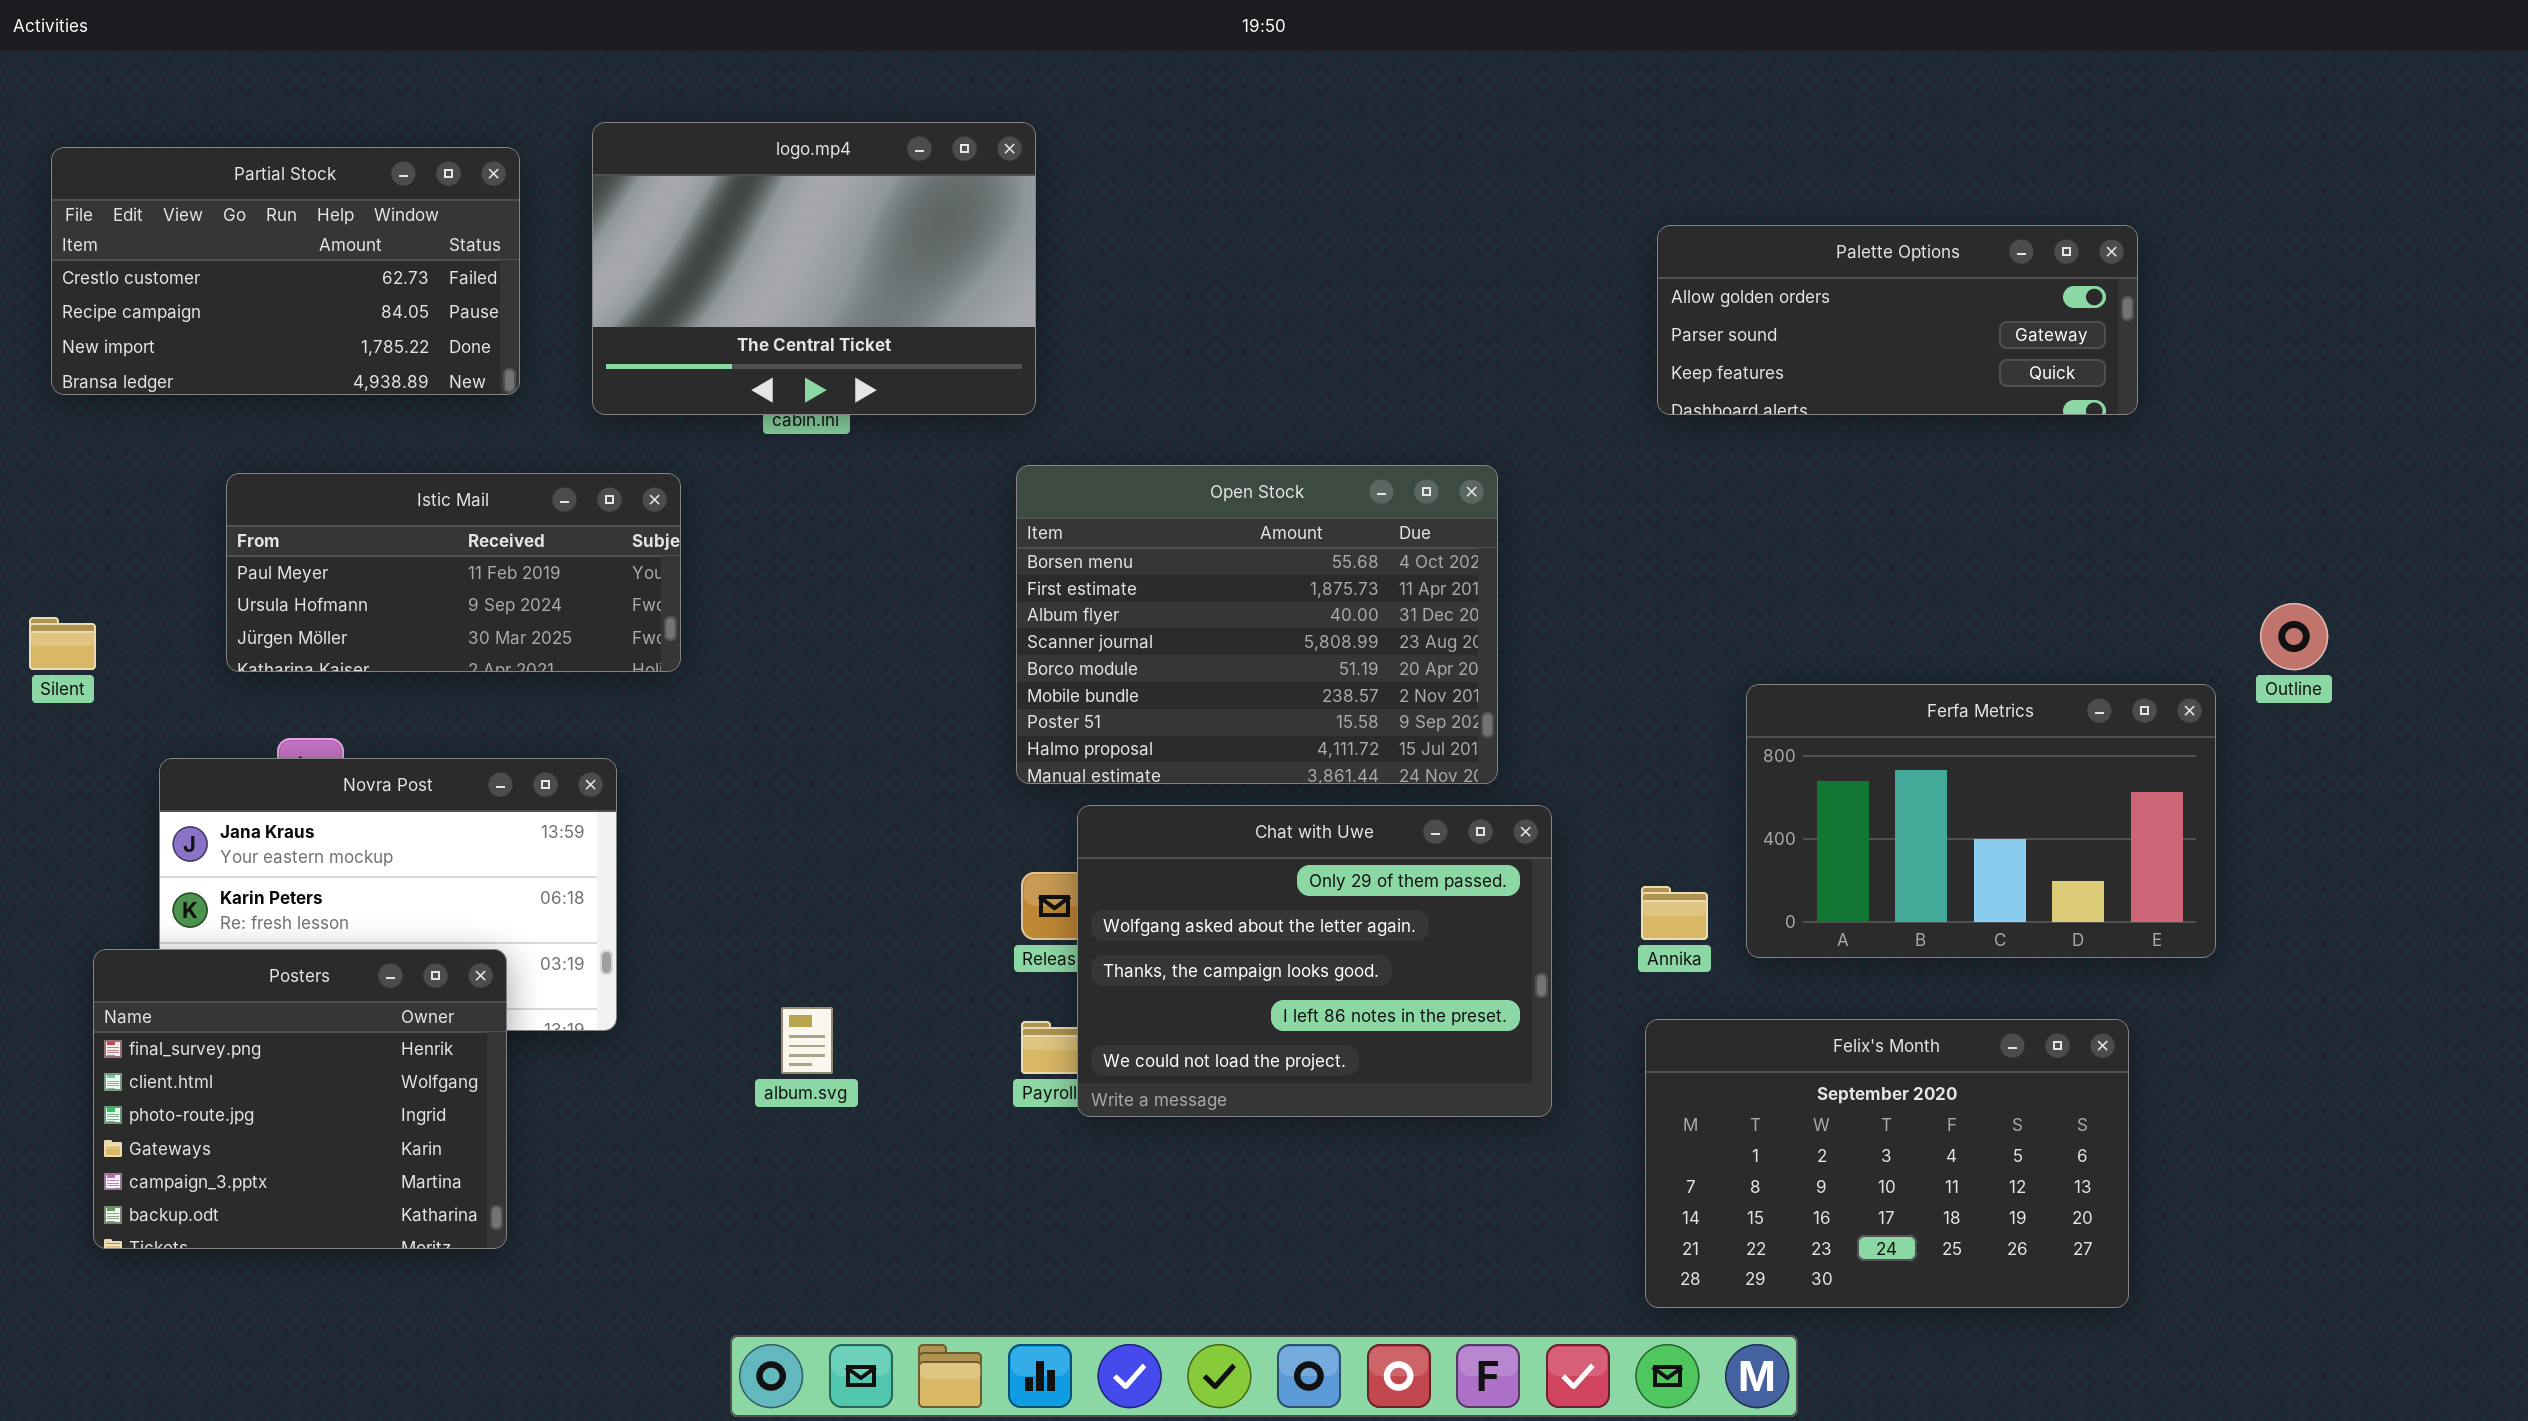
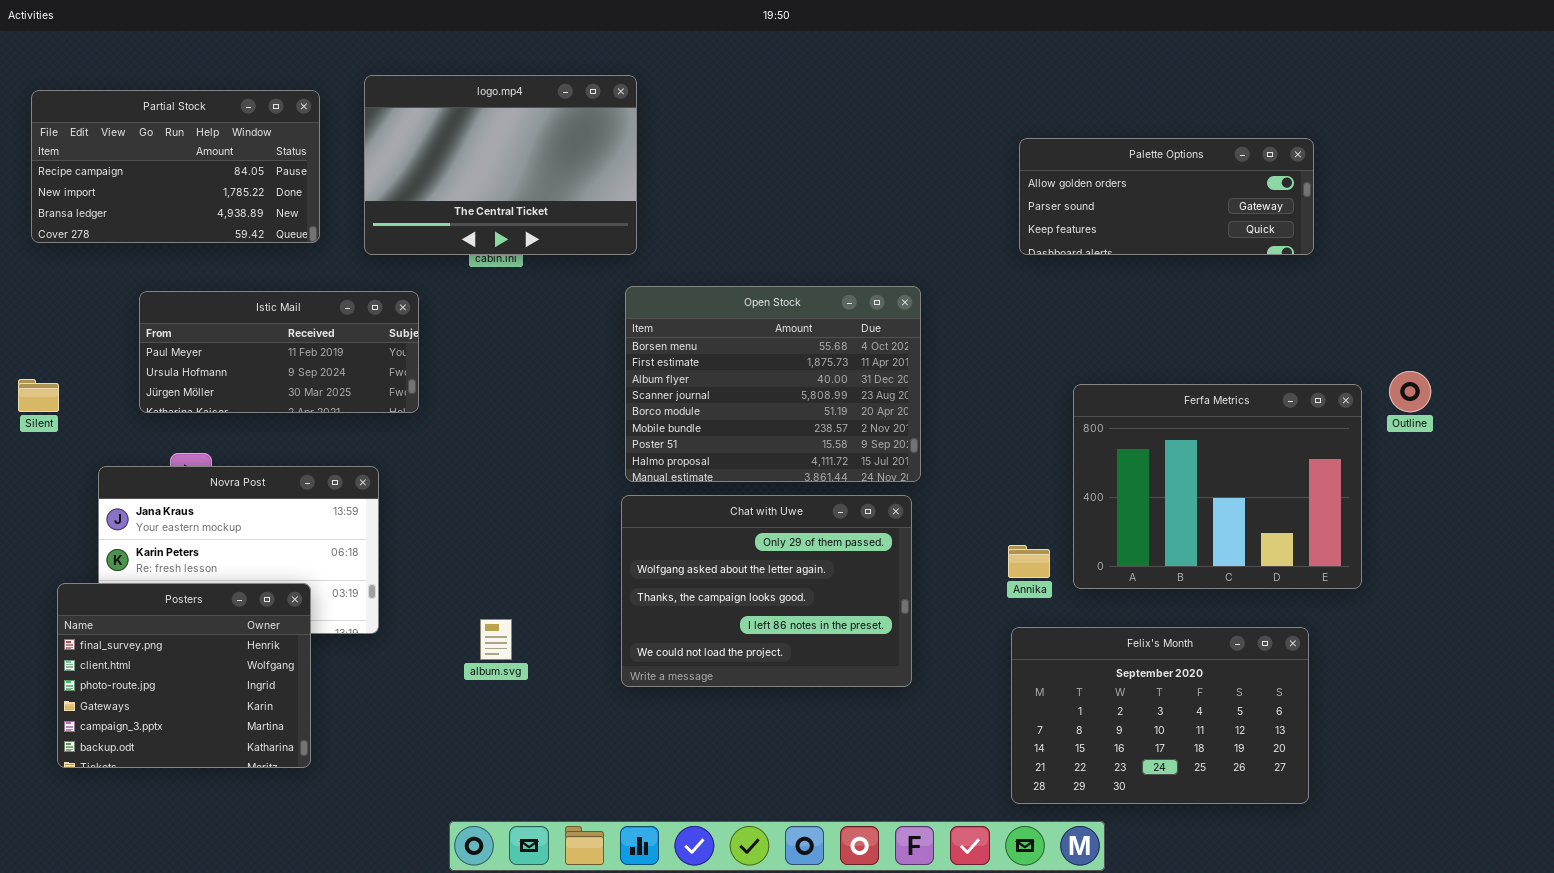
Partial Stock: [51,147,520,395] -> [31,90,320,243], scrolled down 1 row
Ferfa Metrics: [1746,684,2216,958] -> [1073,384,1362,589], resized
Chat with Uwe: [1077,805,1552,1117] -> [621,495,912,687], moved

